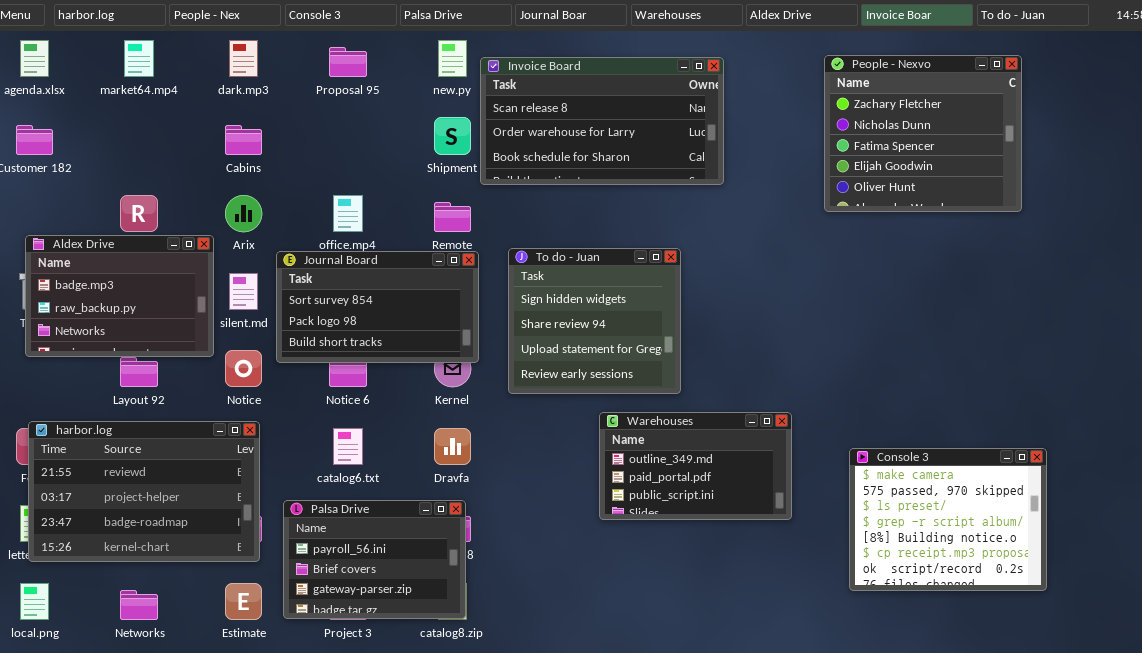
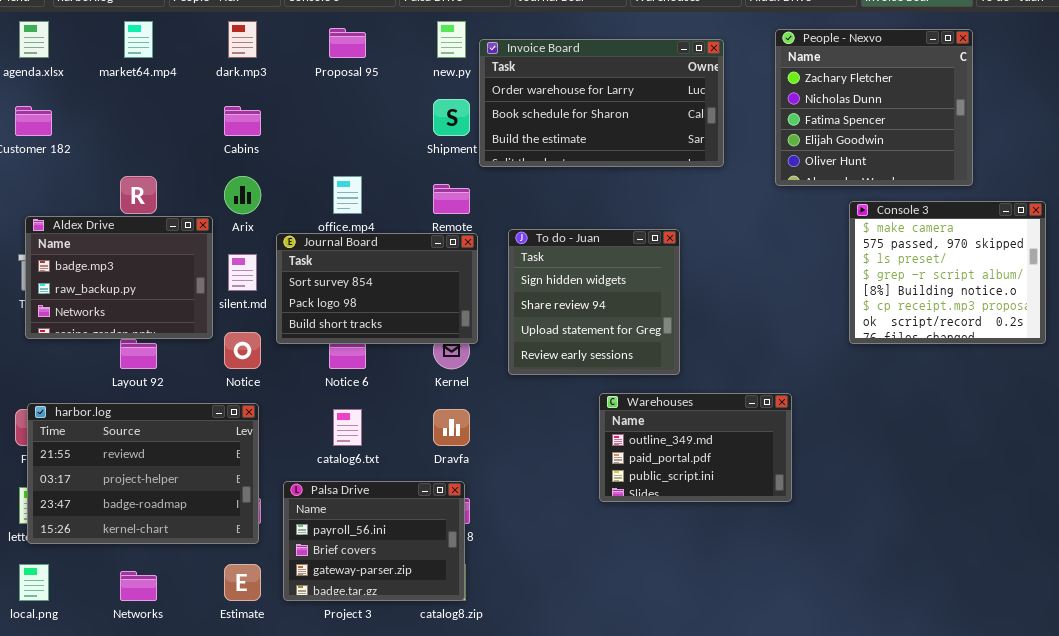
People - Nexvo: [824,55,1022,212] -> [775,29,973,186], moved
Invoice Board: [480,57,724,185] -> [479,39,724,167], scrolled down 1 row
Console 3: [849,448,1047,591] -> [849,201,1046,344], moved

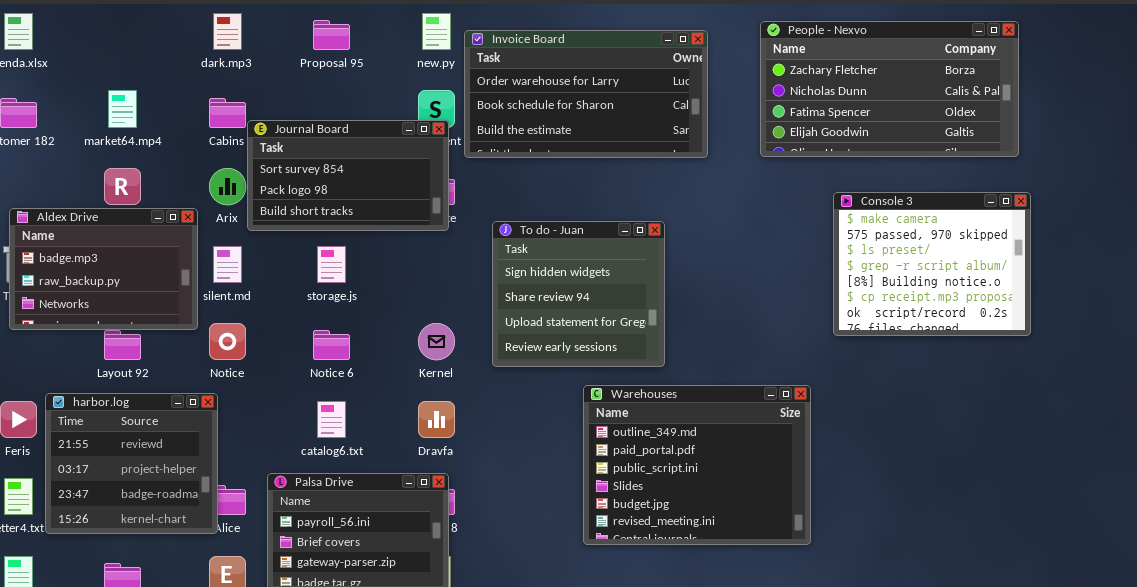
market64.mp4: [124,21,153,58] -> [108,90,137,128], moved
People - Nexvo: [775,29,973,186] -> [760,21,1019,157], resized
Journal Board: [276,233,478,344] -> [247,120,449,231], moved
Warehouses: [599,393,792,502] -> [583,385,811,545], resized
harbor.log: [27,403,259,544] -> [45,393,218,534], moved, resized

